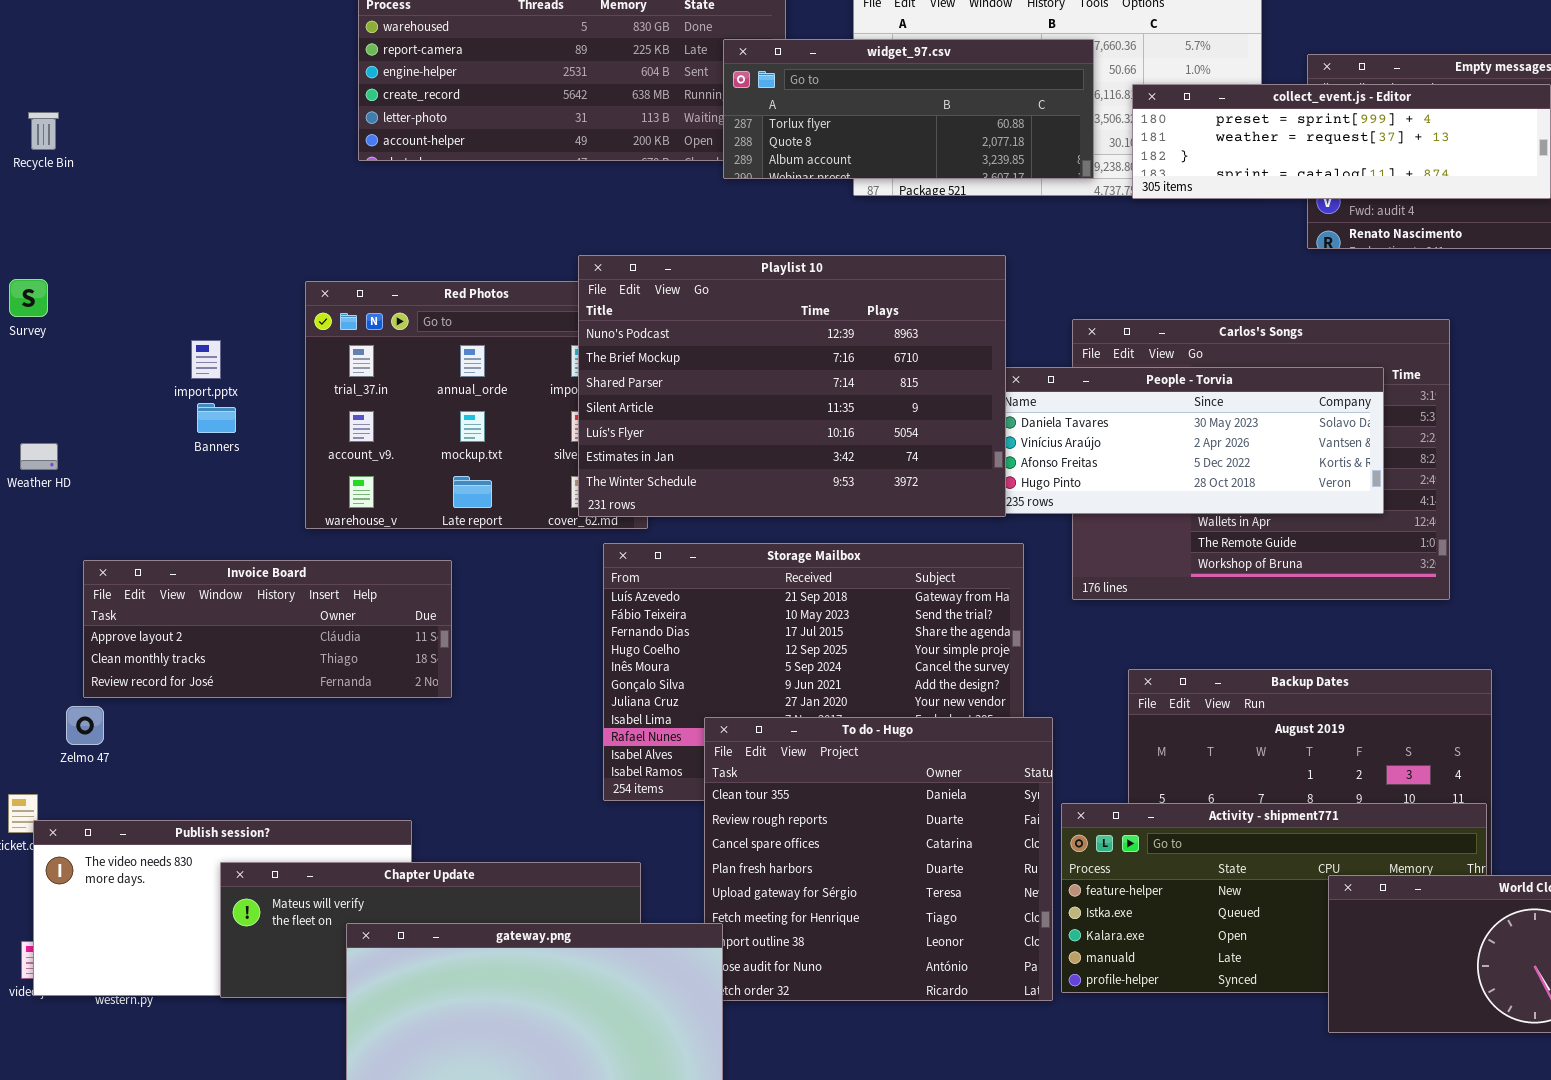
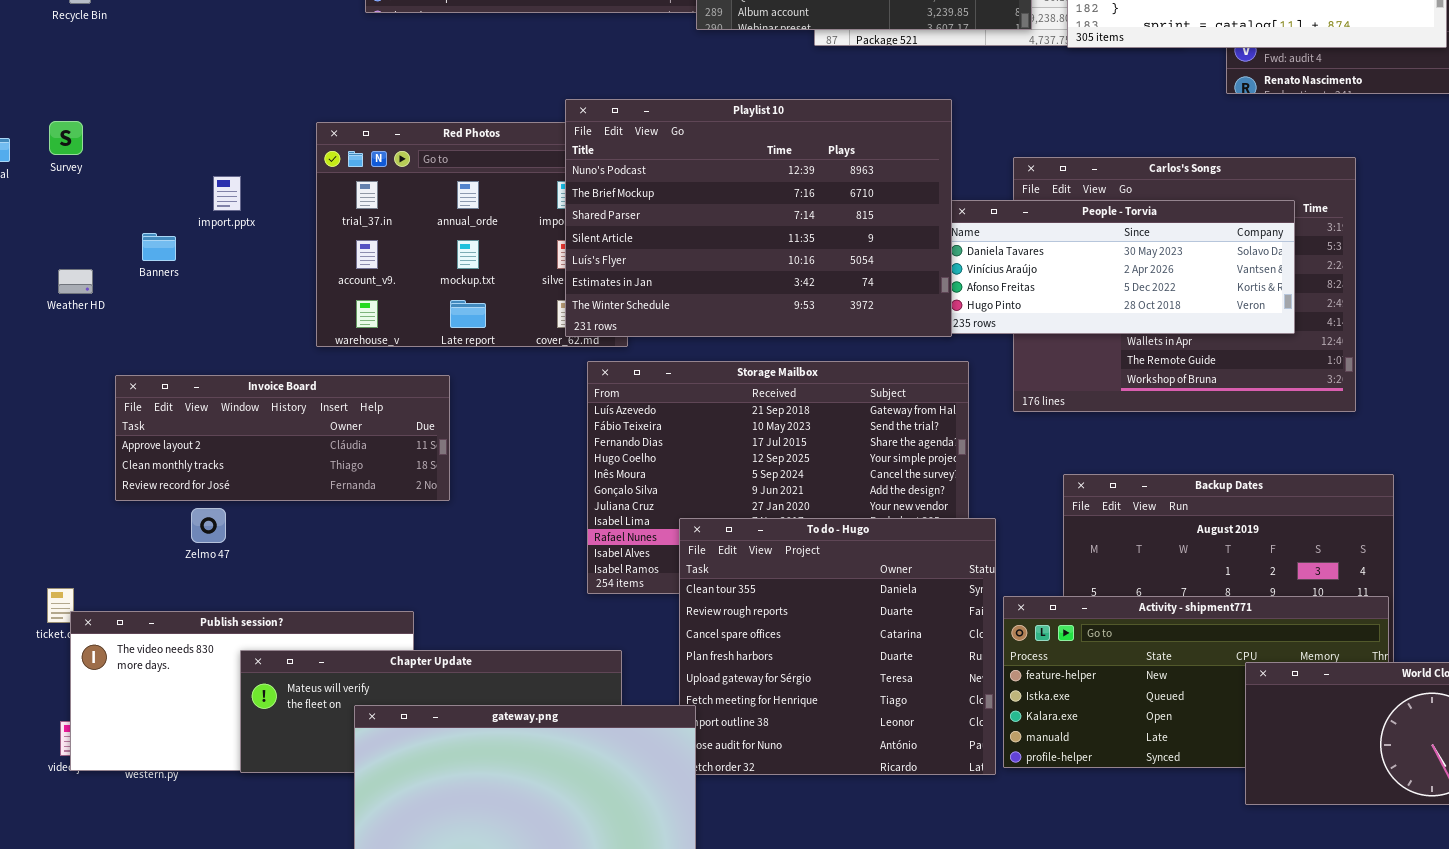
Banners: [197,403,236,433] -> [142,233,176,261], moved
Zelmo 47: [66,706,104,745] -> [191,508,226,543], moved

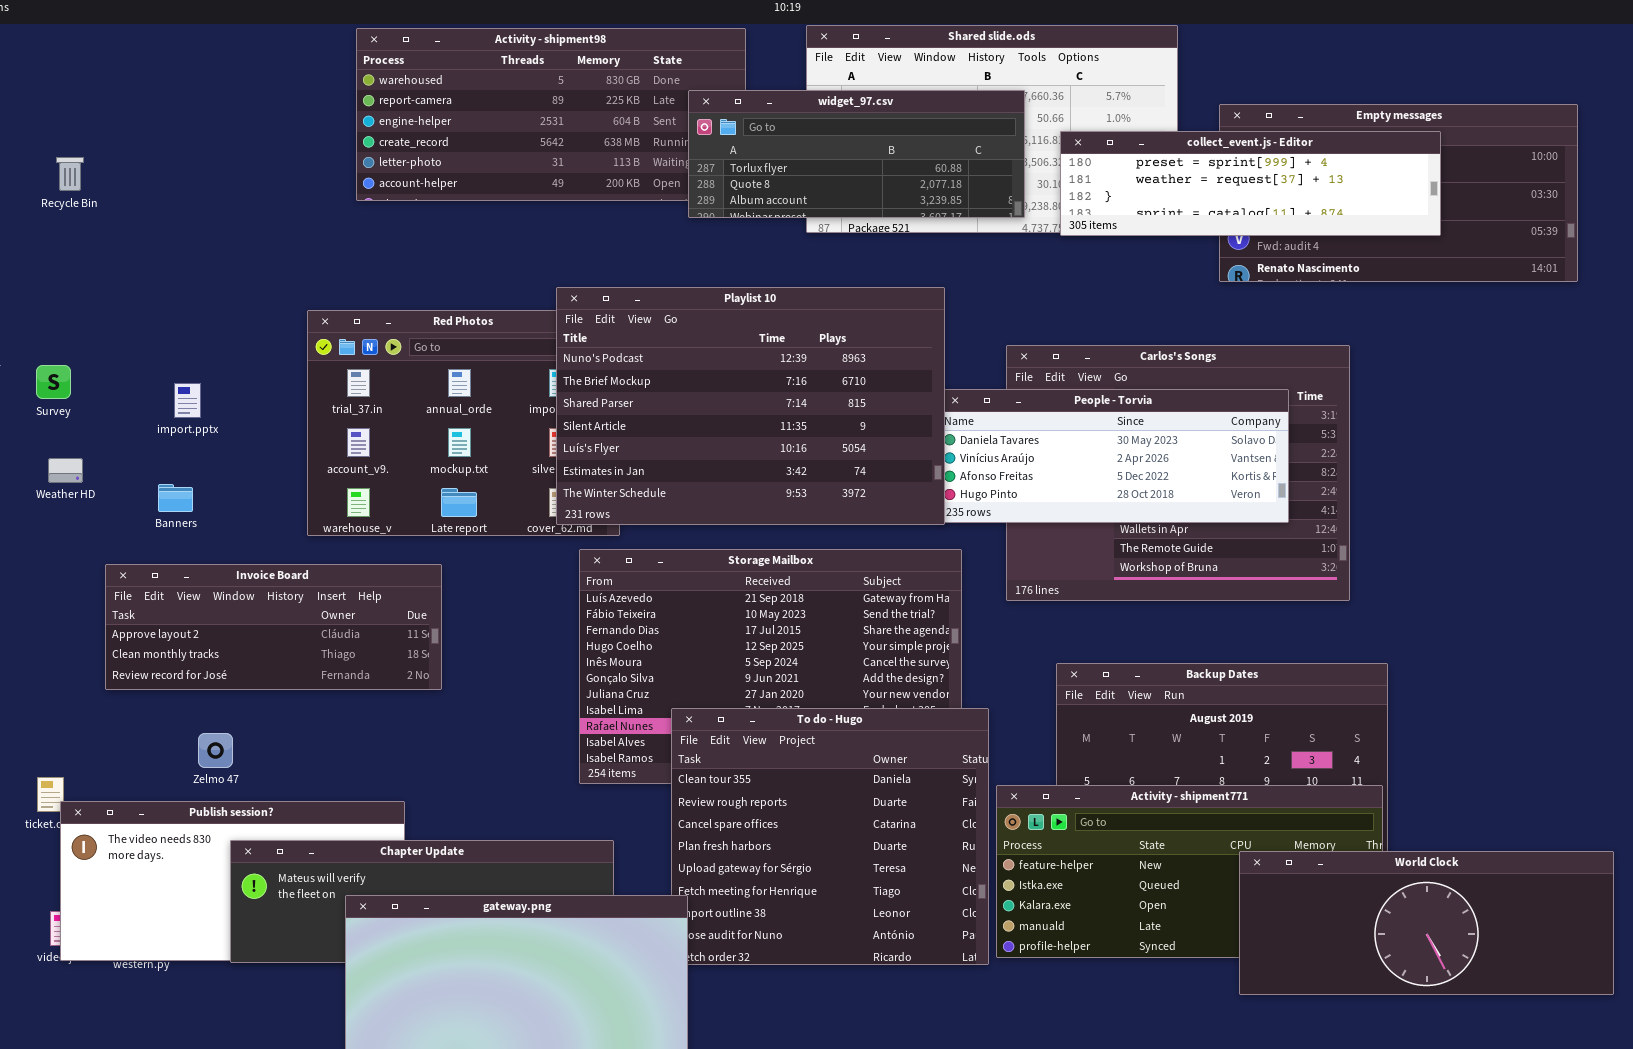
Survey: [49,121,83,155] -> [36,365,71,399], moved
import.pptx: [213,176,241,211] -> [174,383,201,418], moved
Banners: [142,233,176,261] -> [158,484,193,512], moved
Zelmo 47: [191,508,226,543] -> [198,733,233,768], moved

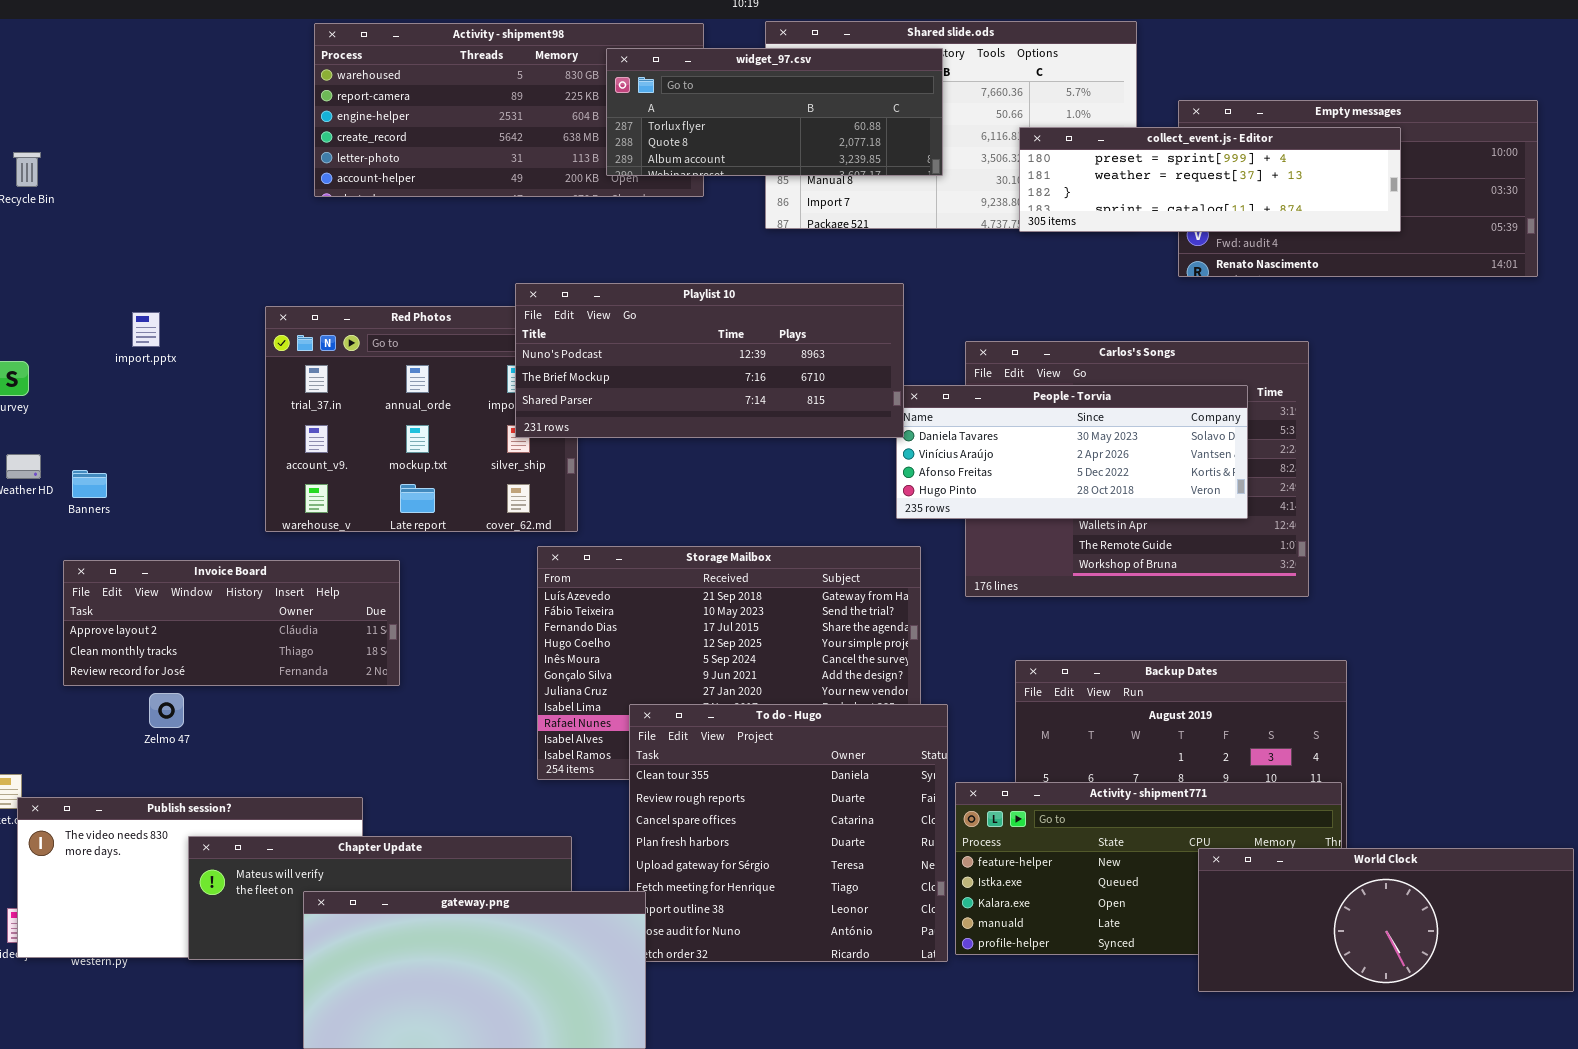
widget_97.csv: [688,90,1025,218] -> [606,48,943,176], moved
Playlist 10: [556,287,945,525] -> [515,283,904,438], resized
import.pptx: [174,383,201,418] -> [132,312,160,347], moved
Banners: [158,484,193,512] -> [72,470,107,498], moved
Zelmo 47: [198,733,233,768] -> [149,693,184,728], moved

